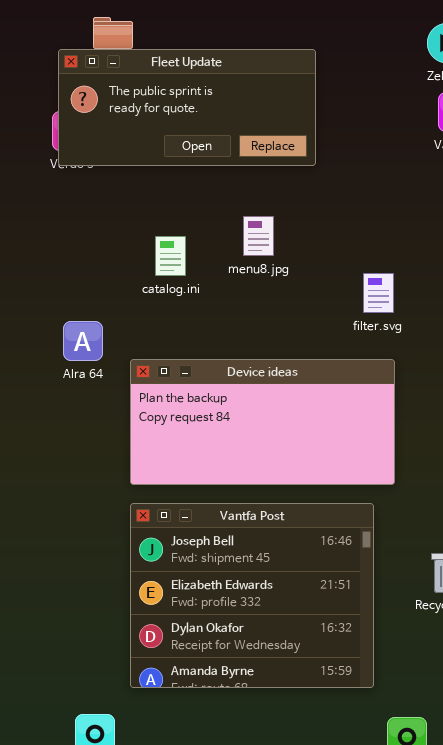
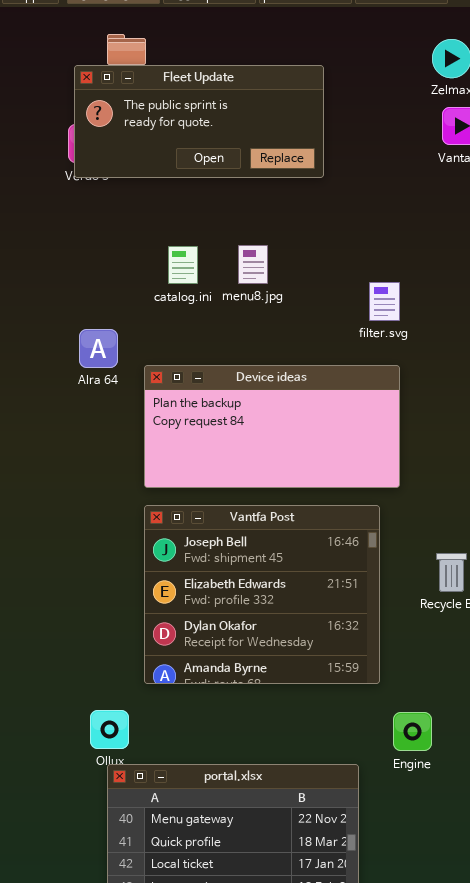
menu8.jpg: [243,216,274,256] -> [238,245,268,284], moved

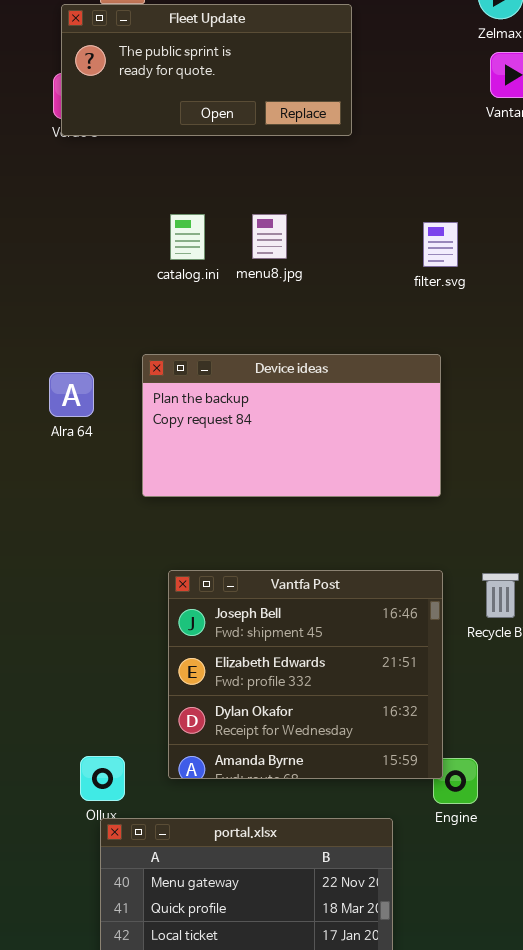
filter.svg: [369,282,400,321] -> [423,222,458,267], moved
Alra 64: [79,329,118,368] -> [49,372,94,417], moved
Vantfa Post: [144,505,380,684] -> [168,570,443,779], moved

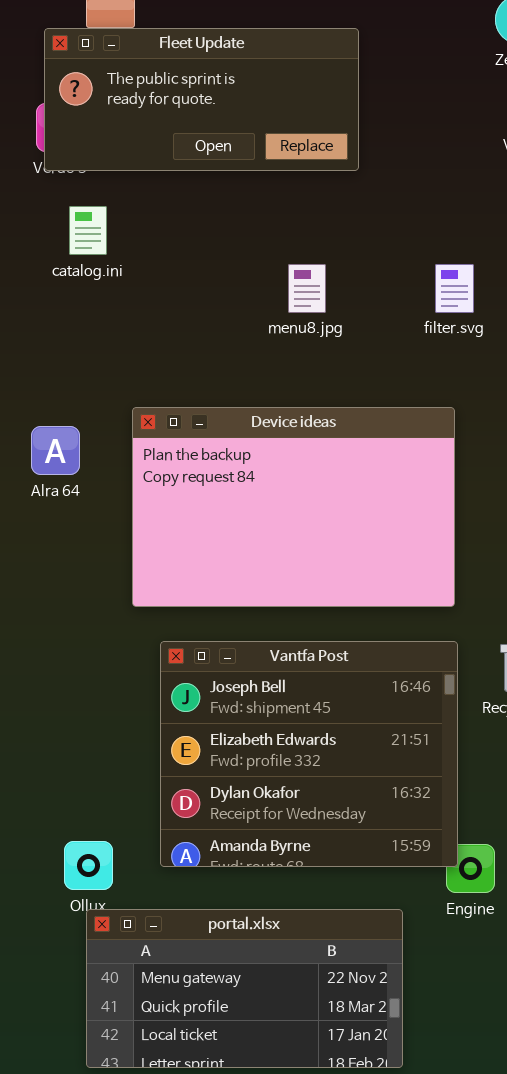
menu8.jpg: [252,214,287,259] -> [288,264,326,313], moved
catalog.ini: [170,214,205,260] -> [69,206,107,255], moved
Device ideas: [142,354,441,497] -> [132,407,455,607], resized

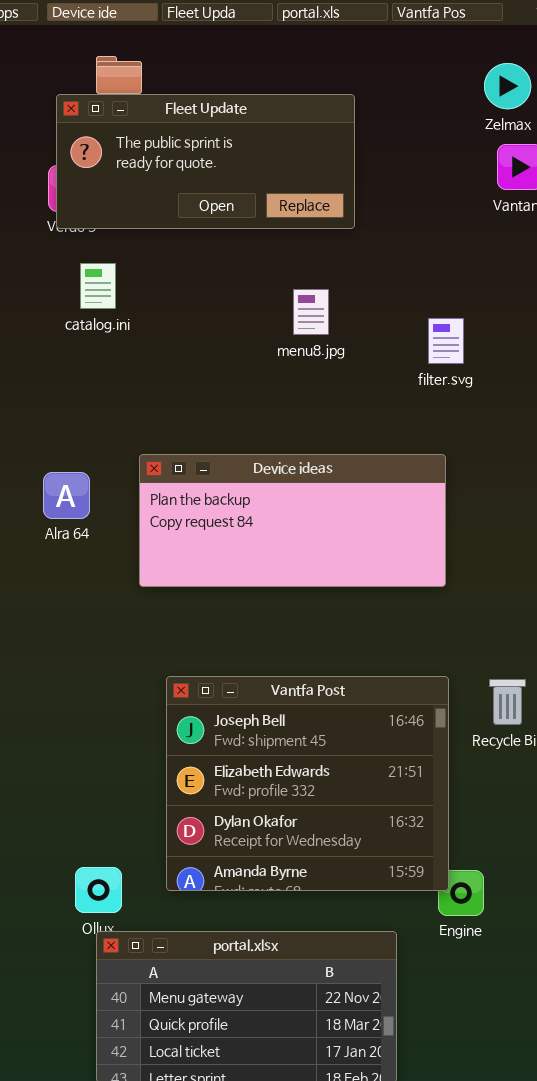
menu8.jpg: [288,264,326,313] -> [293,289,329,335], moved
Device ideas: [132,407,455,607] -> [139,454,446,587], resized

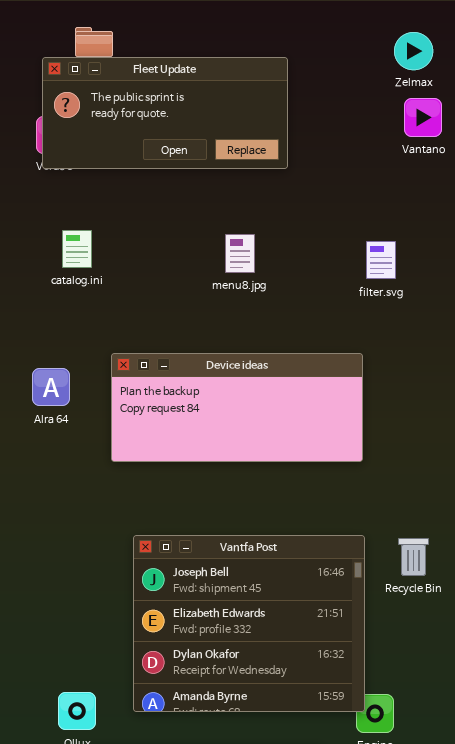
catalog.ini: [80,263,116,309] -> [62,230,92,268], moved
menu8.jpg: [293,289,329,335] -> [225,234,255,273], moved
filter.svg: [428,318,464,364] -> [366,241,396,279], moved

